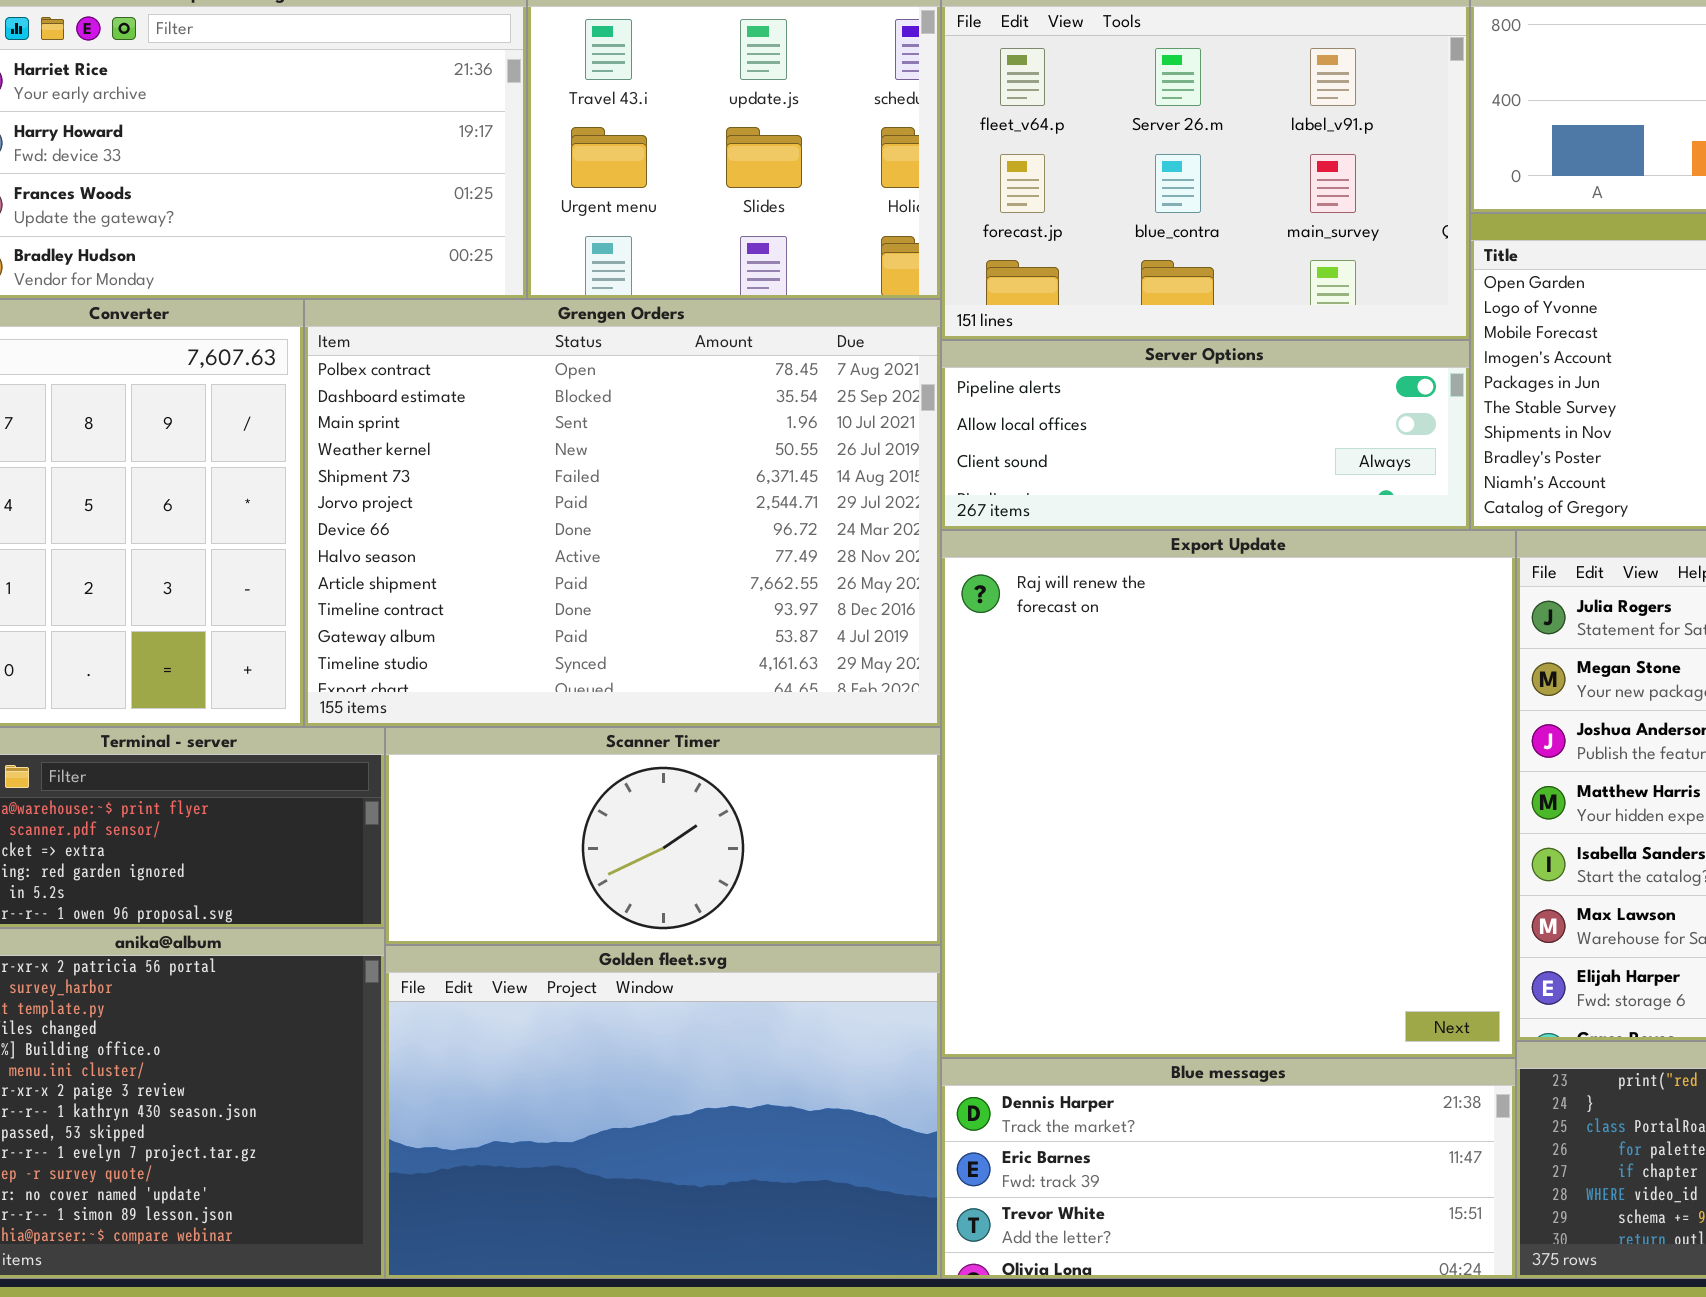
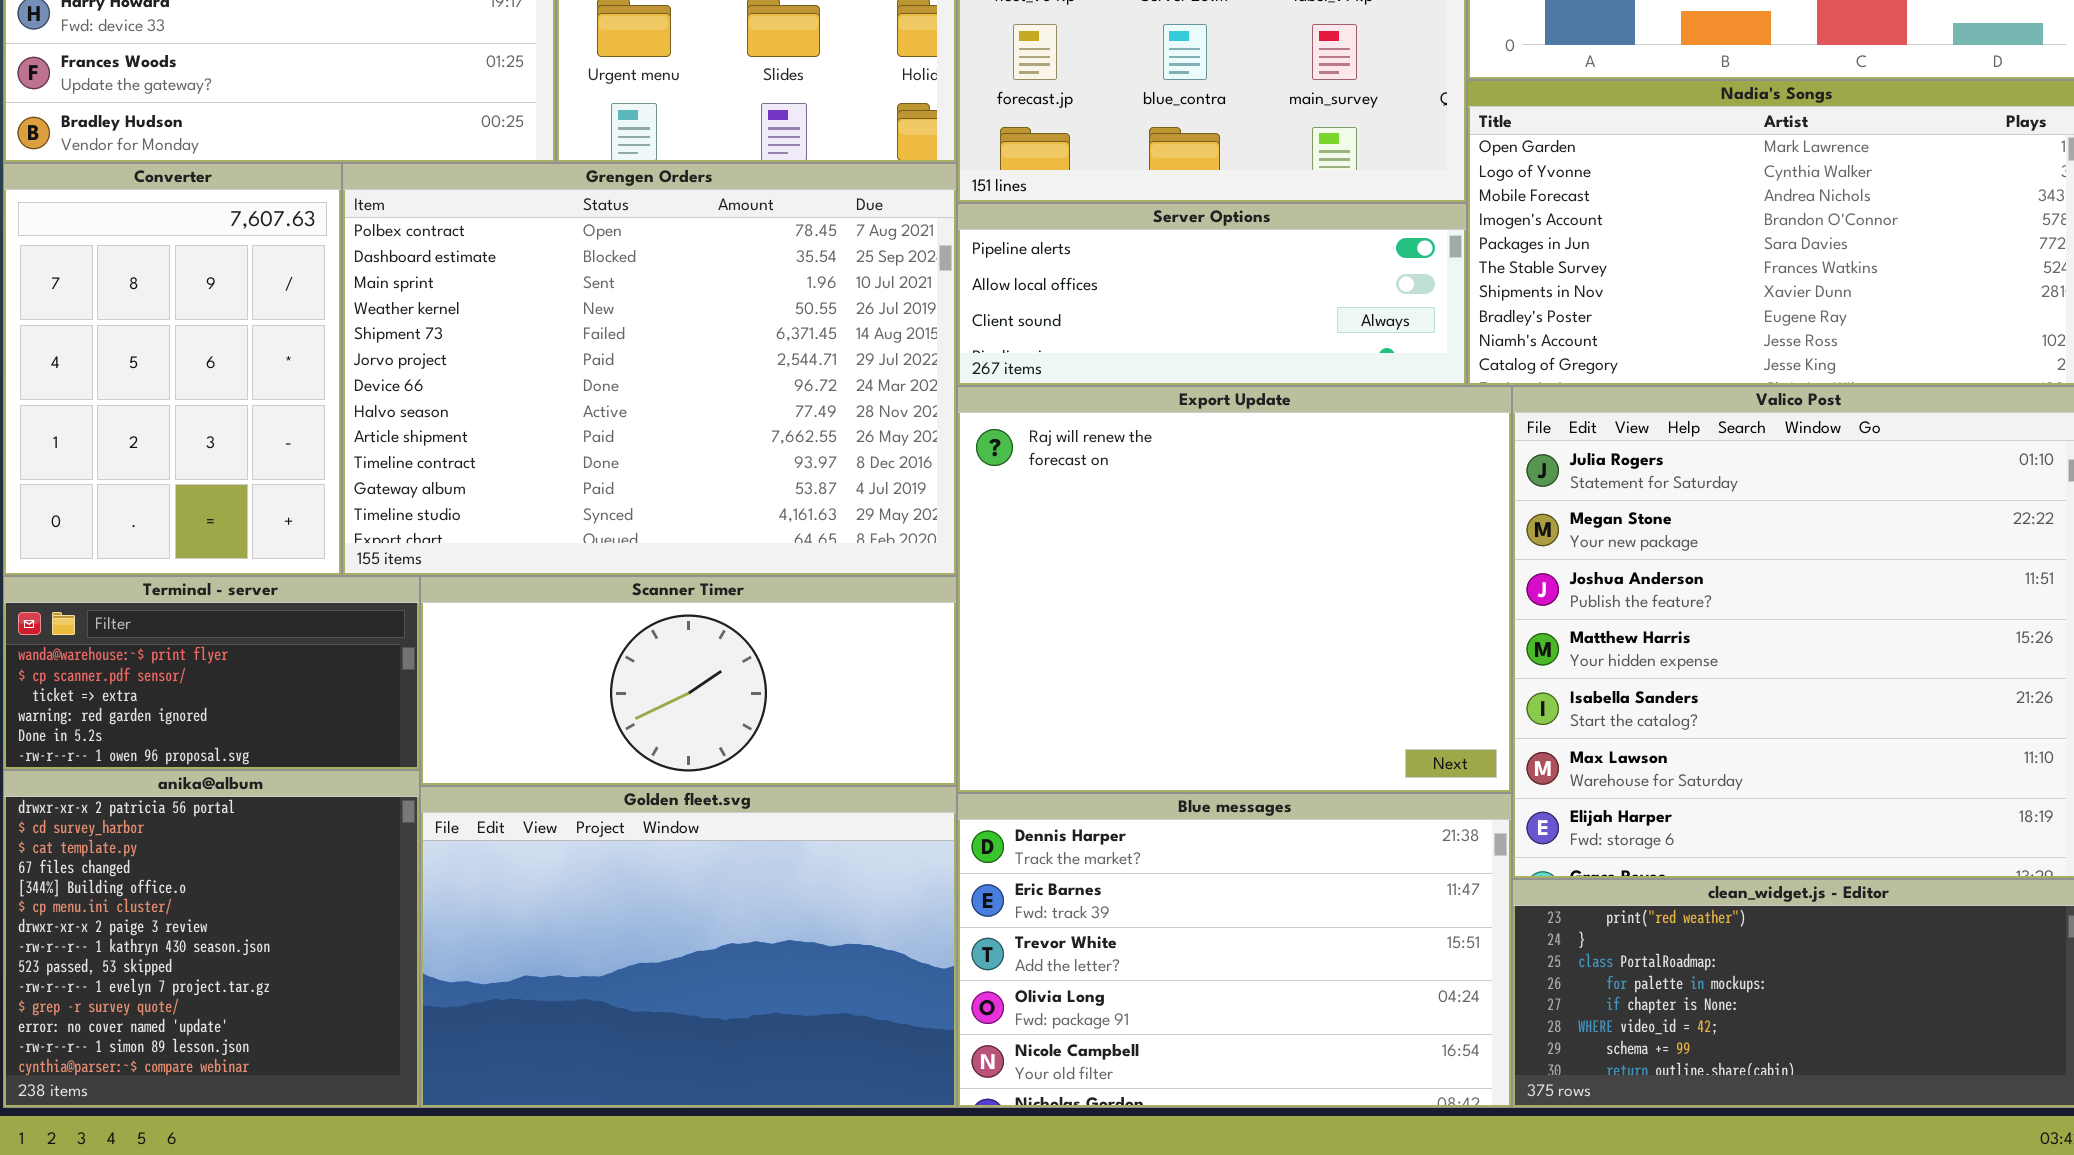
Export Update: [941,530,1516,1058] -> [957,386,1512,793], resized
Blue messages: [941,1058,1516,1279] -> [957,793,1512,1108], resized

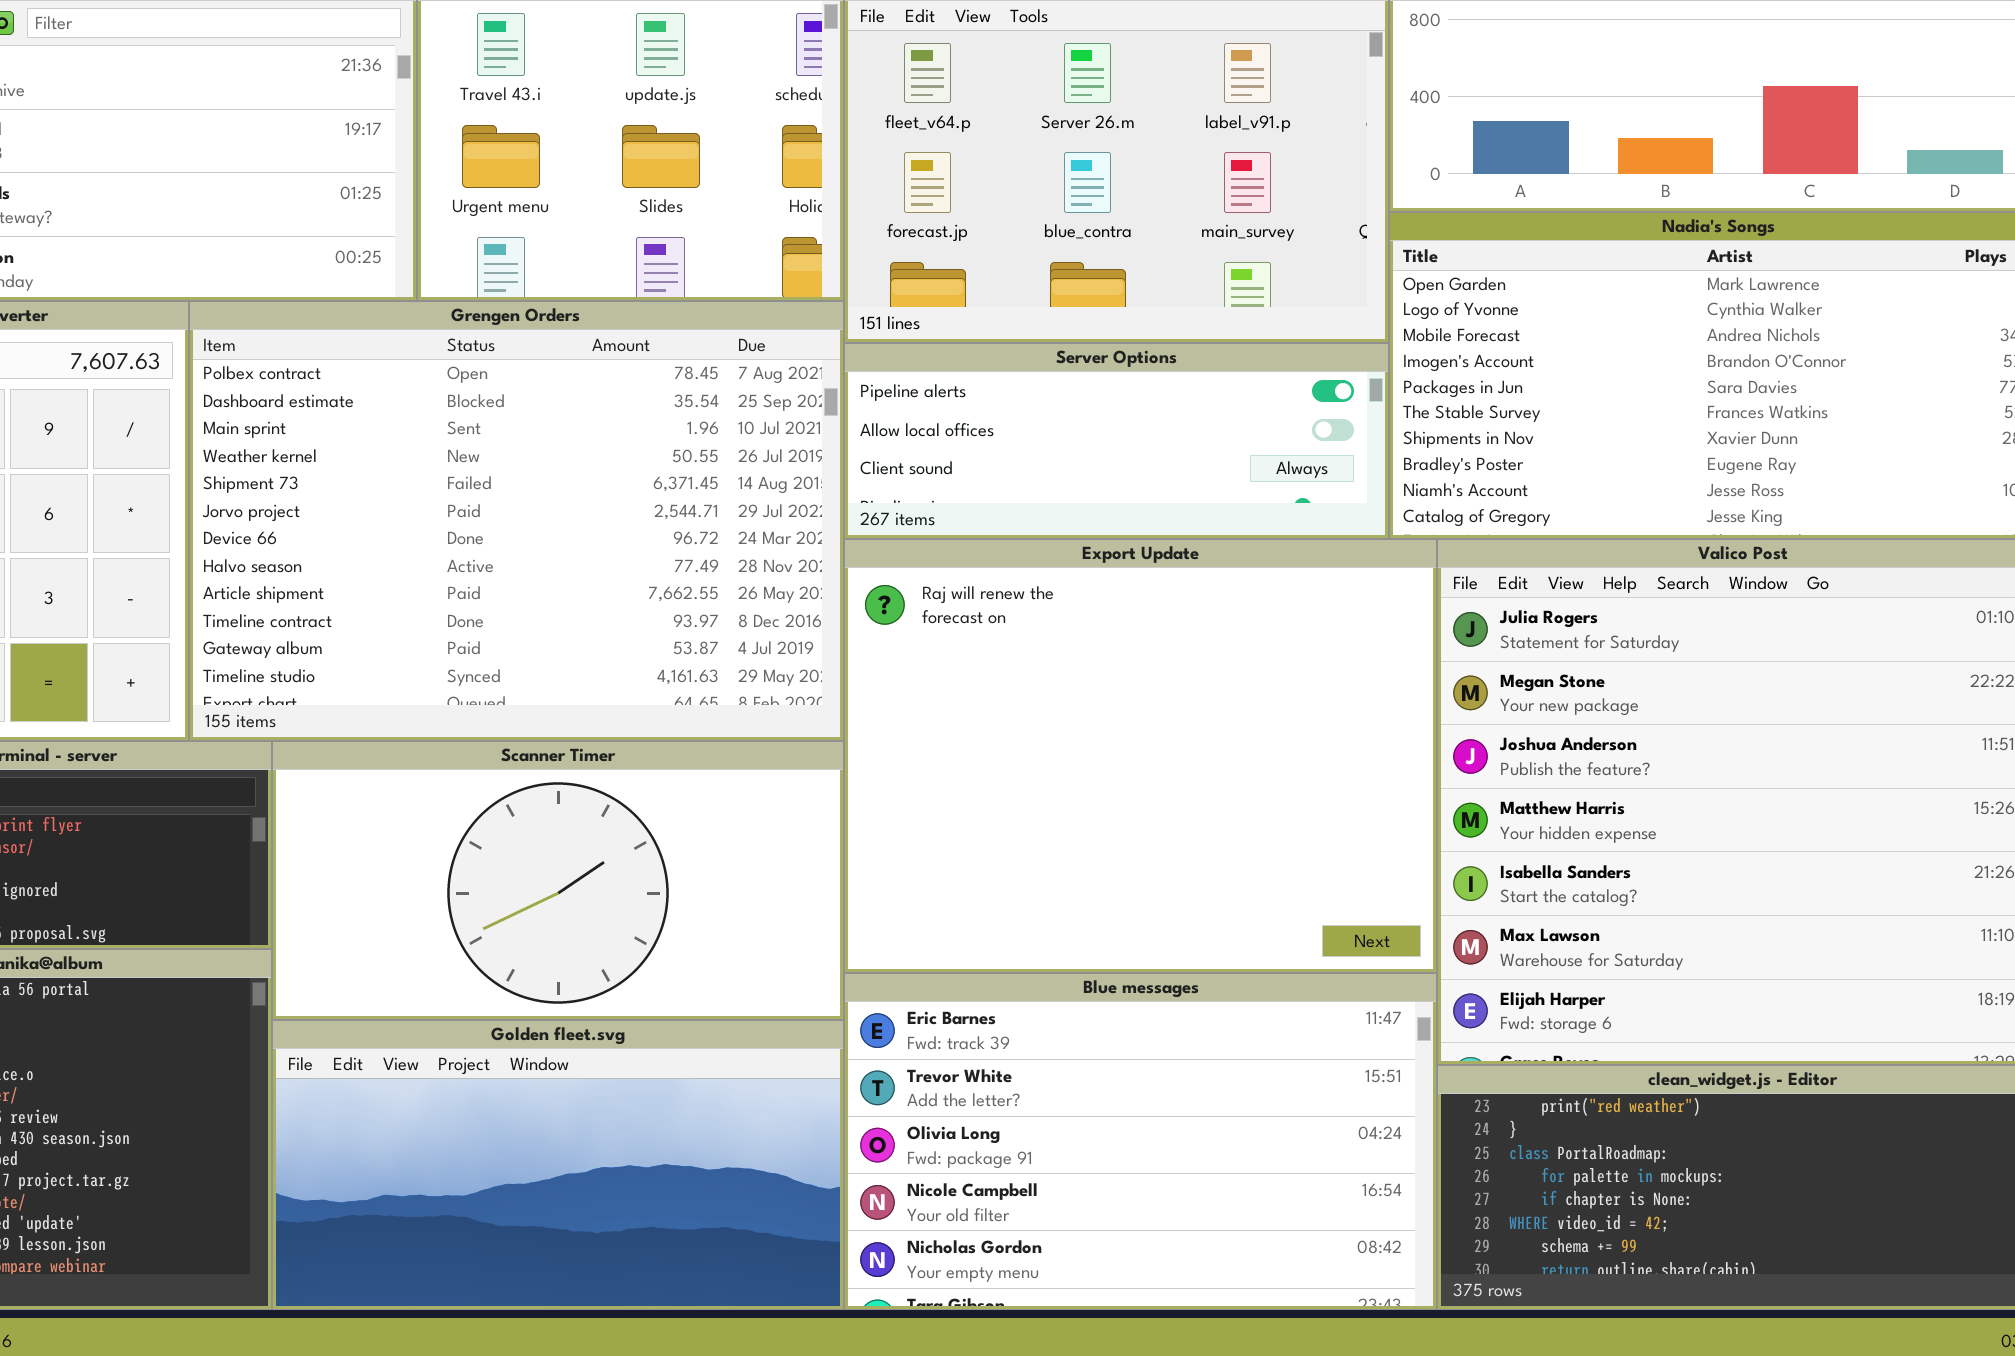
Scanner Timer: [420,576,957,786] -> [272,741,844,1020], resized
Golden fleet.svg: [420,786,957,1108] -> [272,1020,844,1310], resized
Blue messages: [957,793,1512,1108] -> [844,973,1437,1310], scrolled down 1 row

